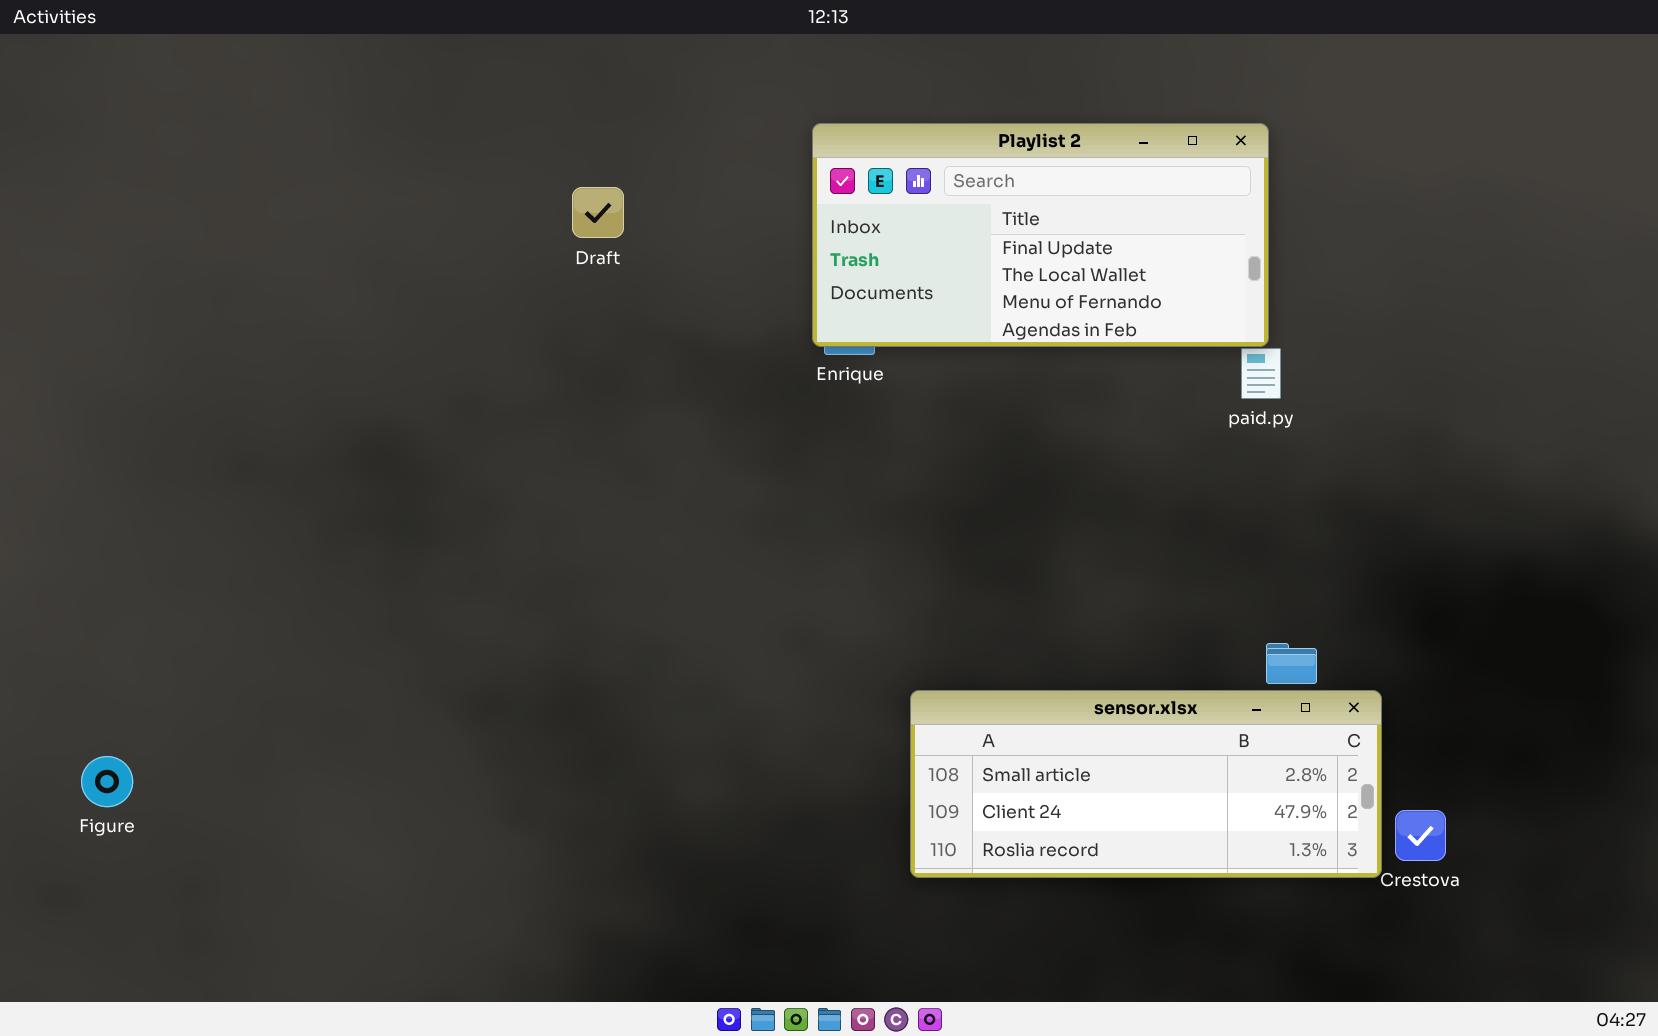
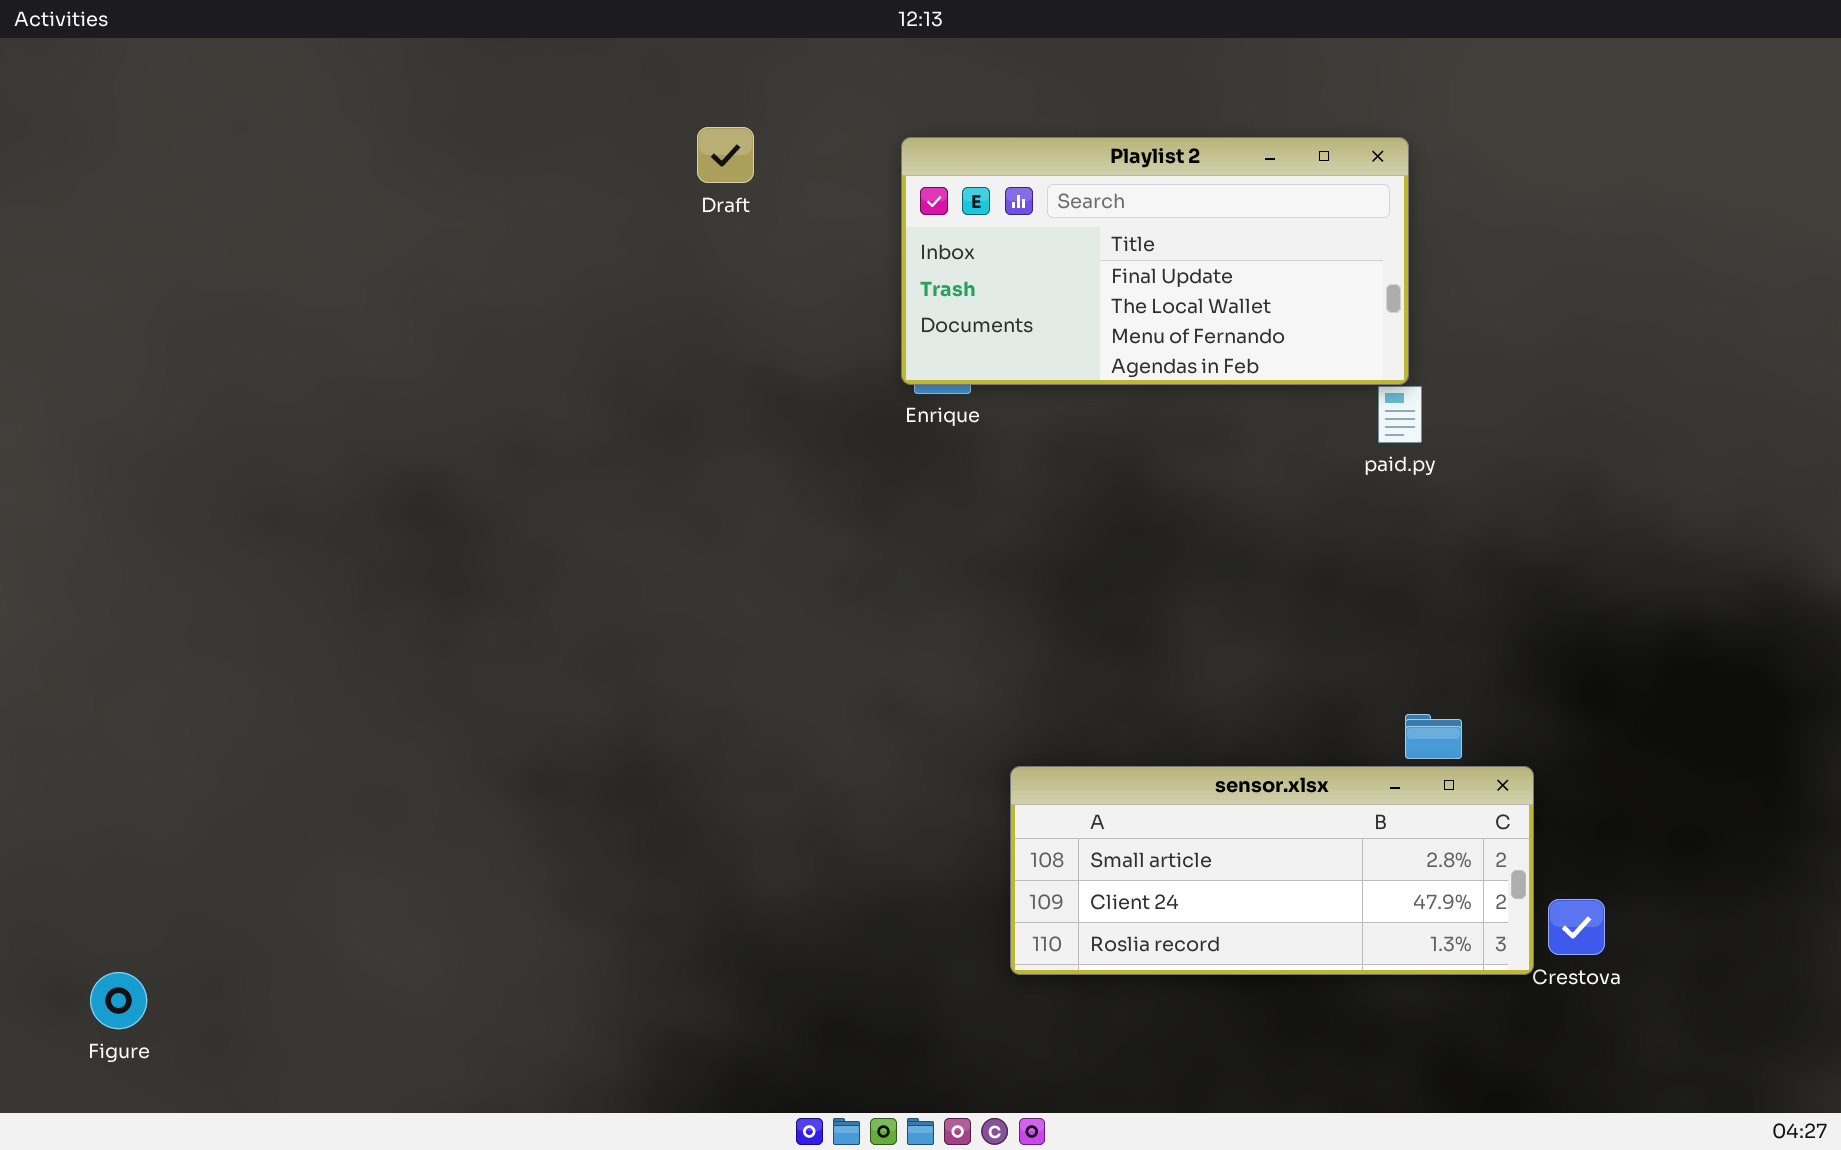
Draft: [572,187,624,238] -> [697,127,754,183], moved
Figure: [81,756,133,807] -> [90,972,147,1029], moved

